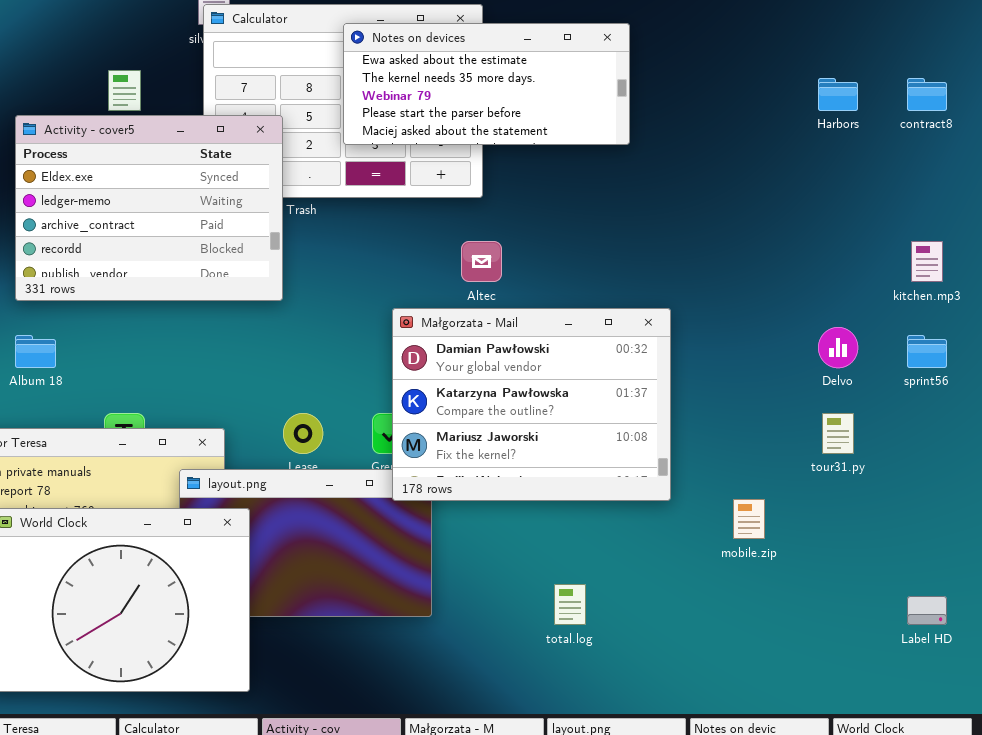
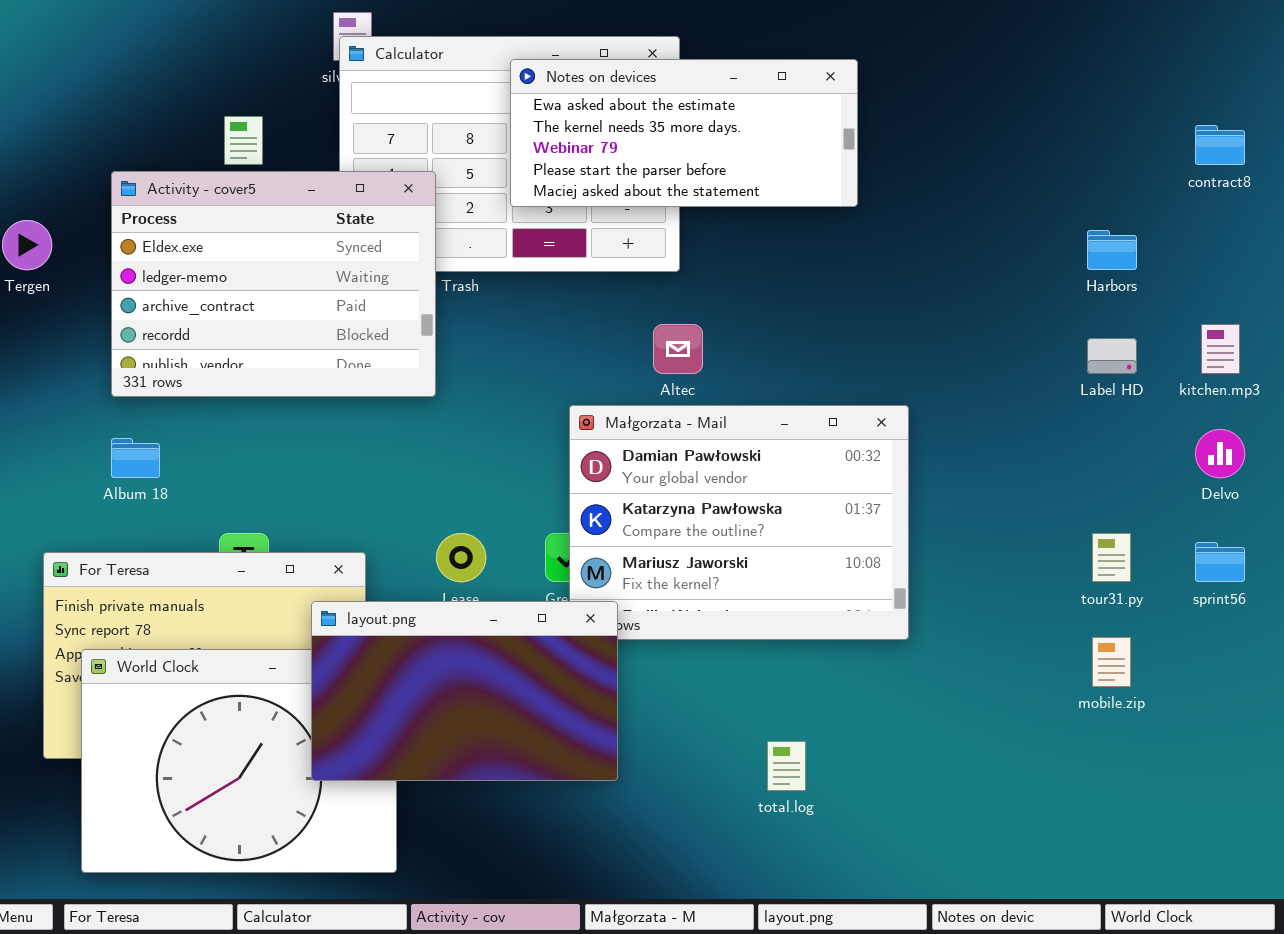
Harbors: [818,78,858,111] -> [1087,230,1137,270], moved
Delvo: [818,327,858,368] -> [1195,429,1245,478], moved
sprint56: [907,335,947,368] -> [1195,542,1245,582], moved
layout.png: [179,469,432,617] -> [311,601,618,781], raised
mobile.zip: [733,499,765,539] -> [1092,637,1131,687], moved
Label HD: [907,596,947,625] -> [1087,338,1137,374], moved

